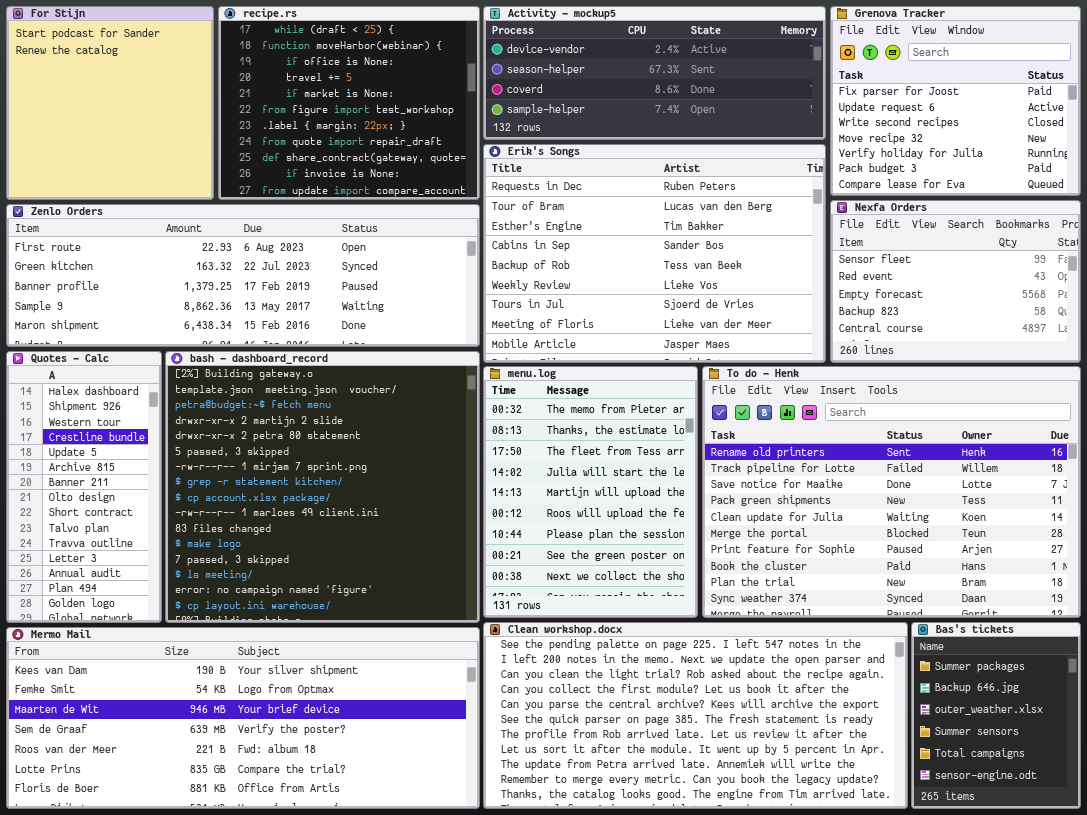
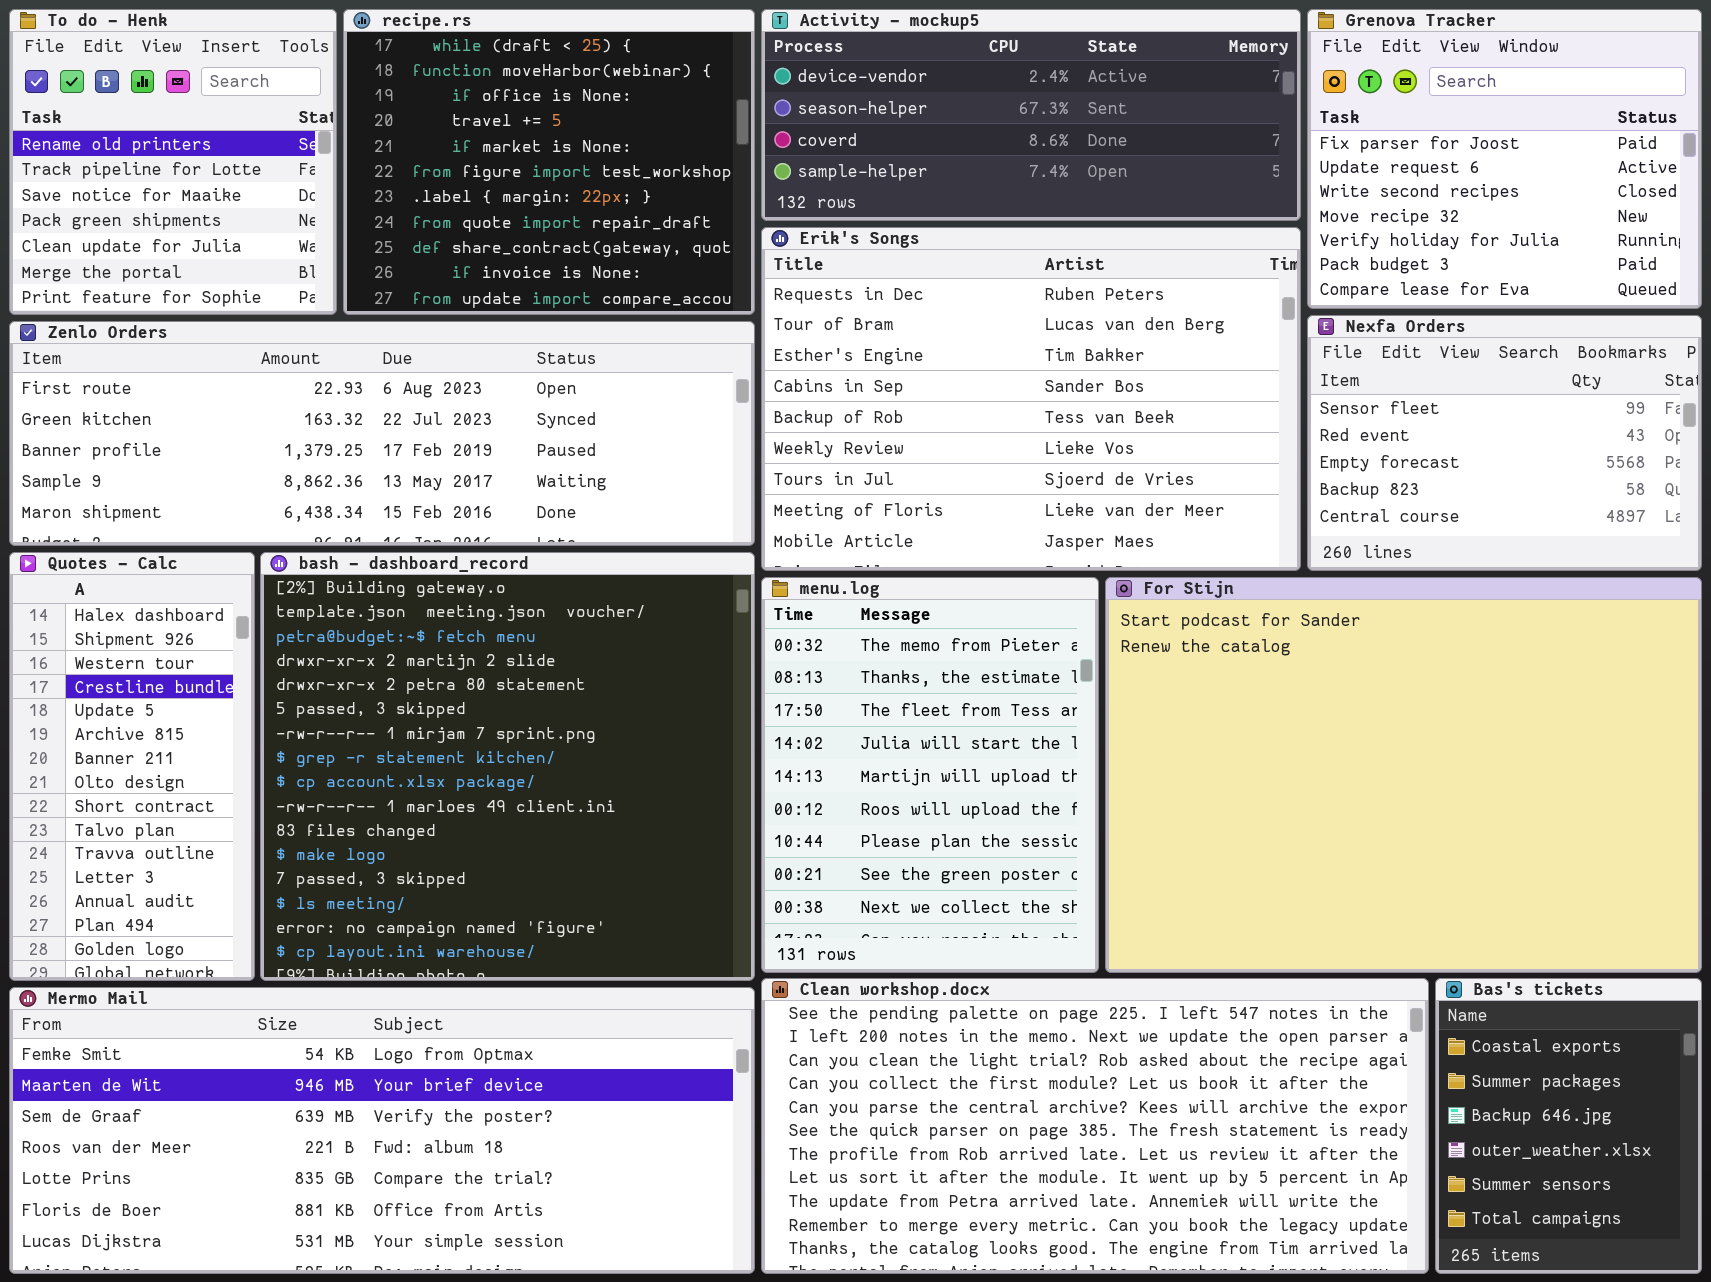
For Stijn: [6,6,214,200] -> [1105,577,1702,973], moved, resized
To do - Henk: [702,366,1081,618] -> [9,9,337,315], moved, resized
Bas's tickets: [911,622,1081,809] -> [1435,978,1702,1274], scrolled up 1 row
Mermo Mail: [6,627,480,809] -> [9,987,755,1274], scrolled down 1 row

